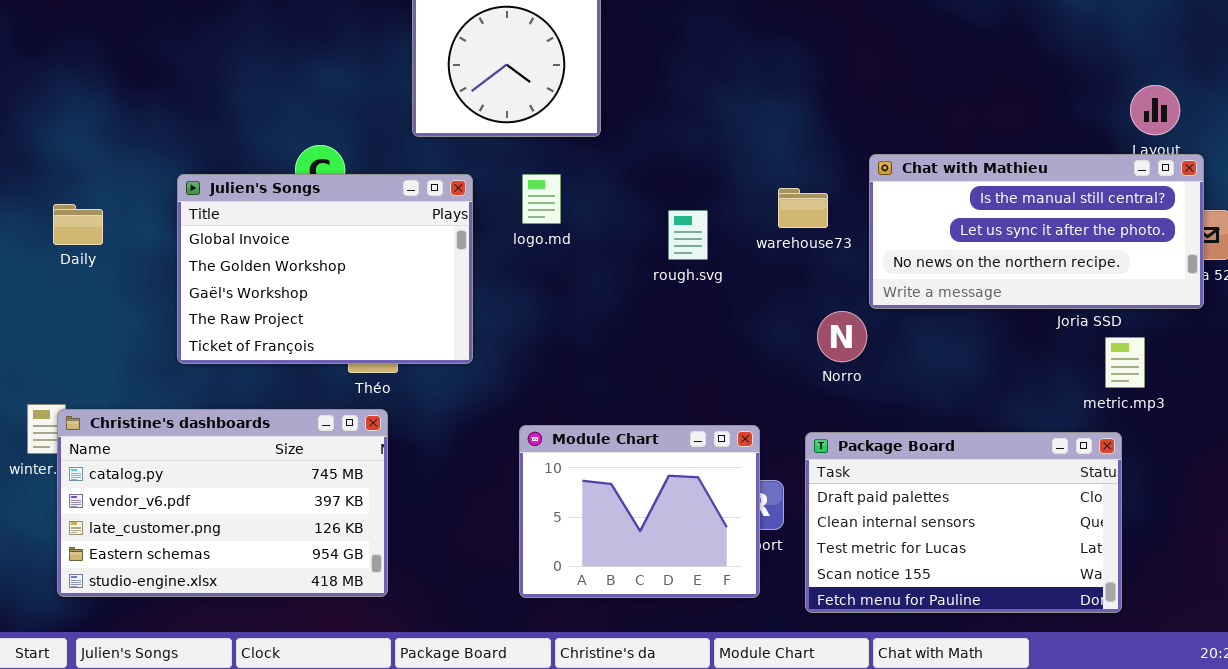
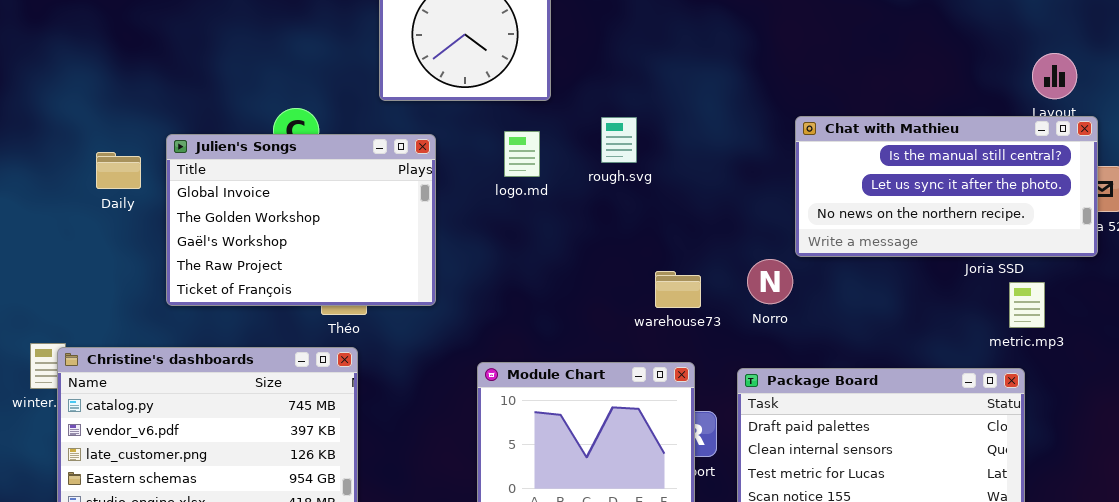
logo.md: [522,174,561,224] -> [504,131,540,177], moved
warehouse73: [778,188,828,228] -> [655,271,701,308], moved
Daily: [53,204,103,245] -> [96,152,141,189], moved
rough.svg: [668,210,708,260] -> [601,117,637,163], moved

